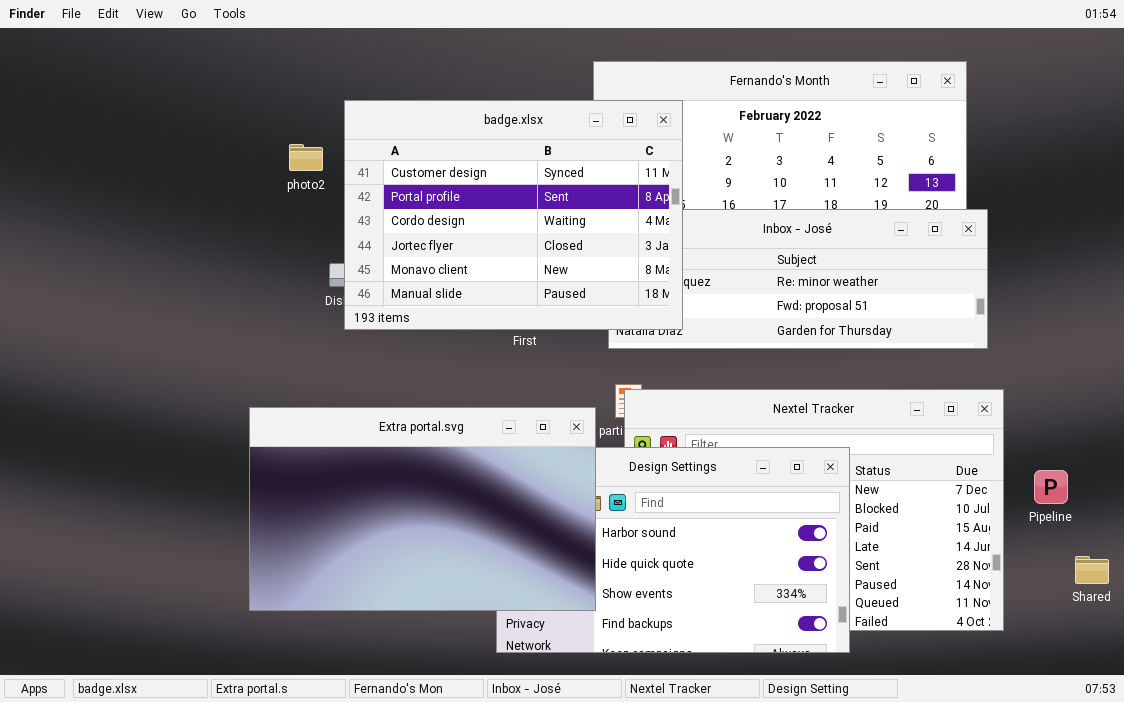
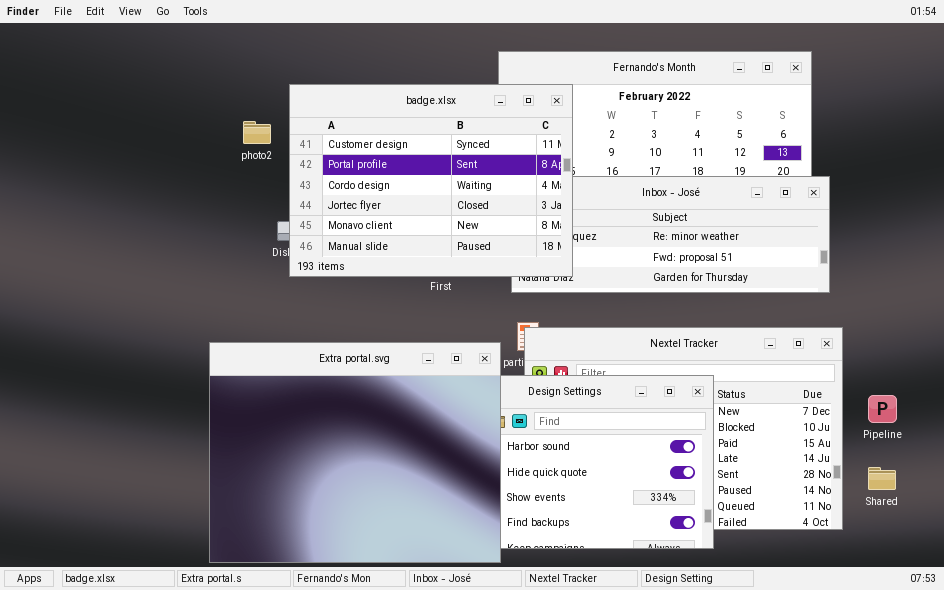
Extra portal.svg: [249,407,596,611] -> [209,342,501,563], resized
Shared: [1075,556,1109,584] -> [868,467,896,490], moved

